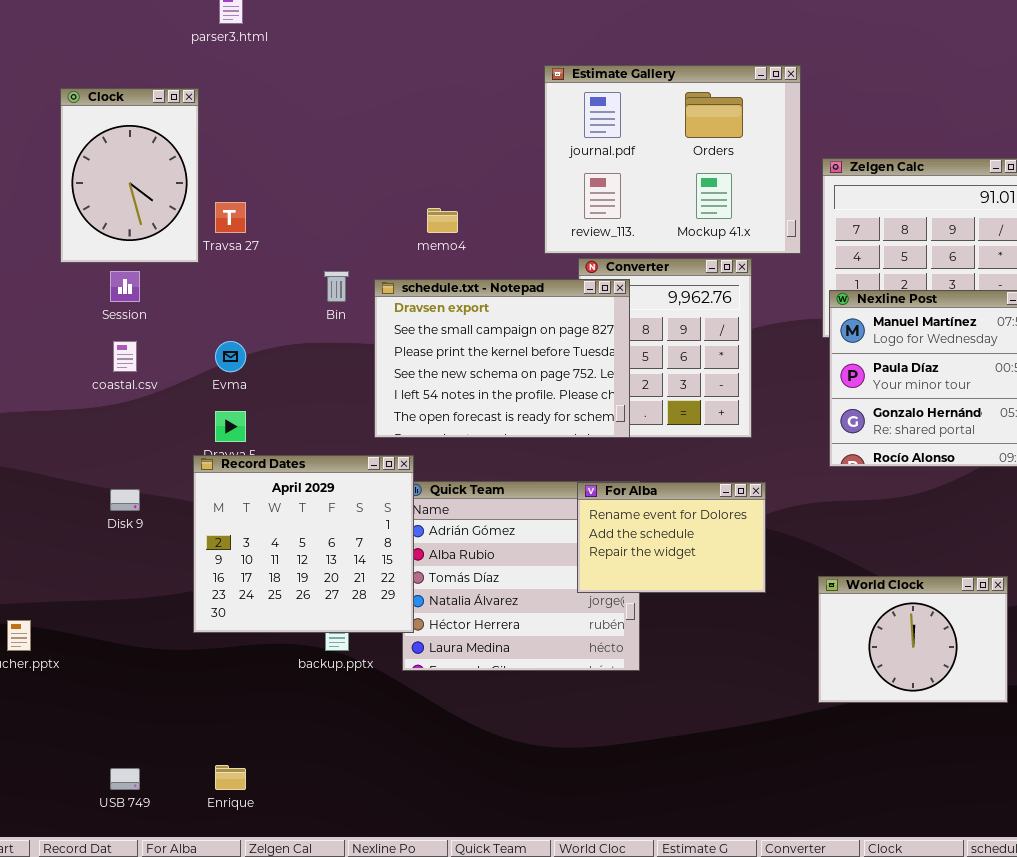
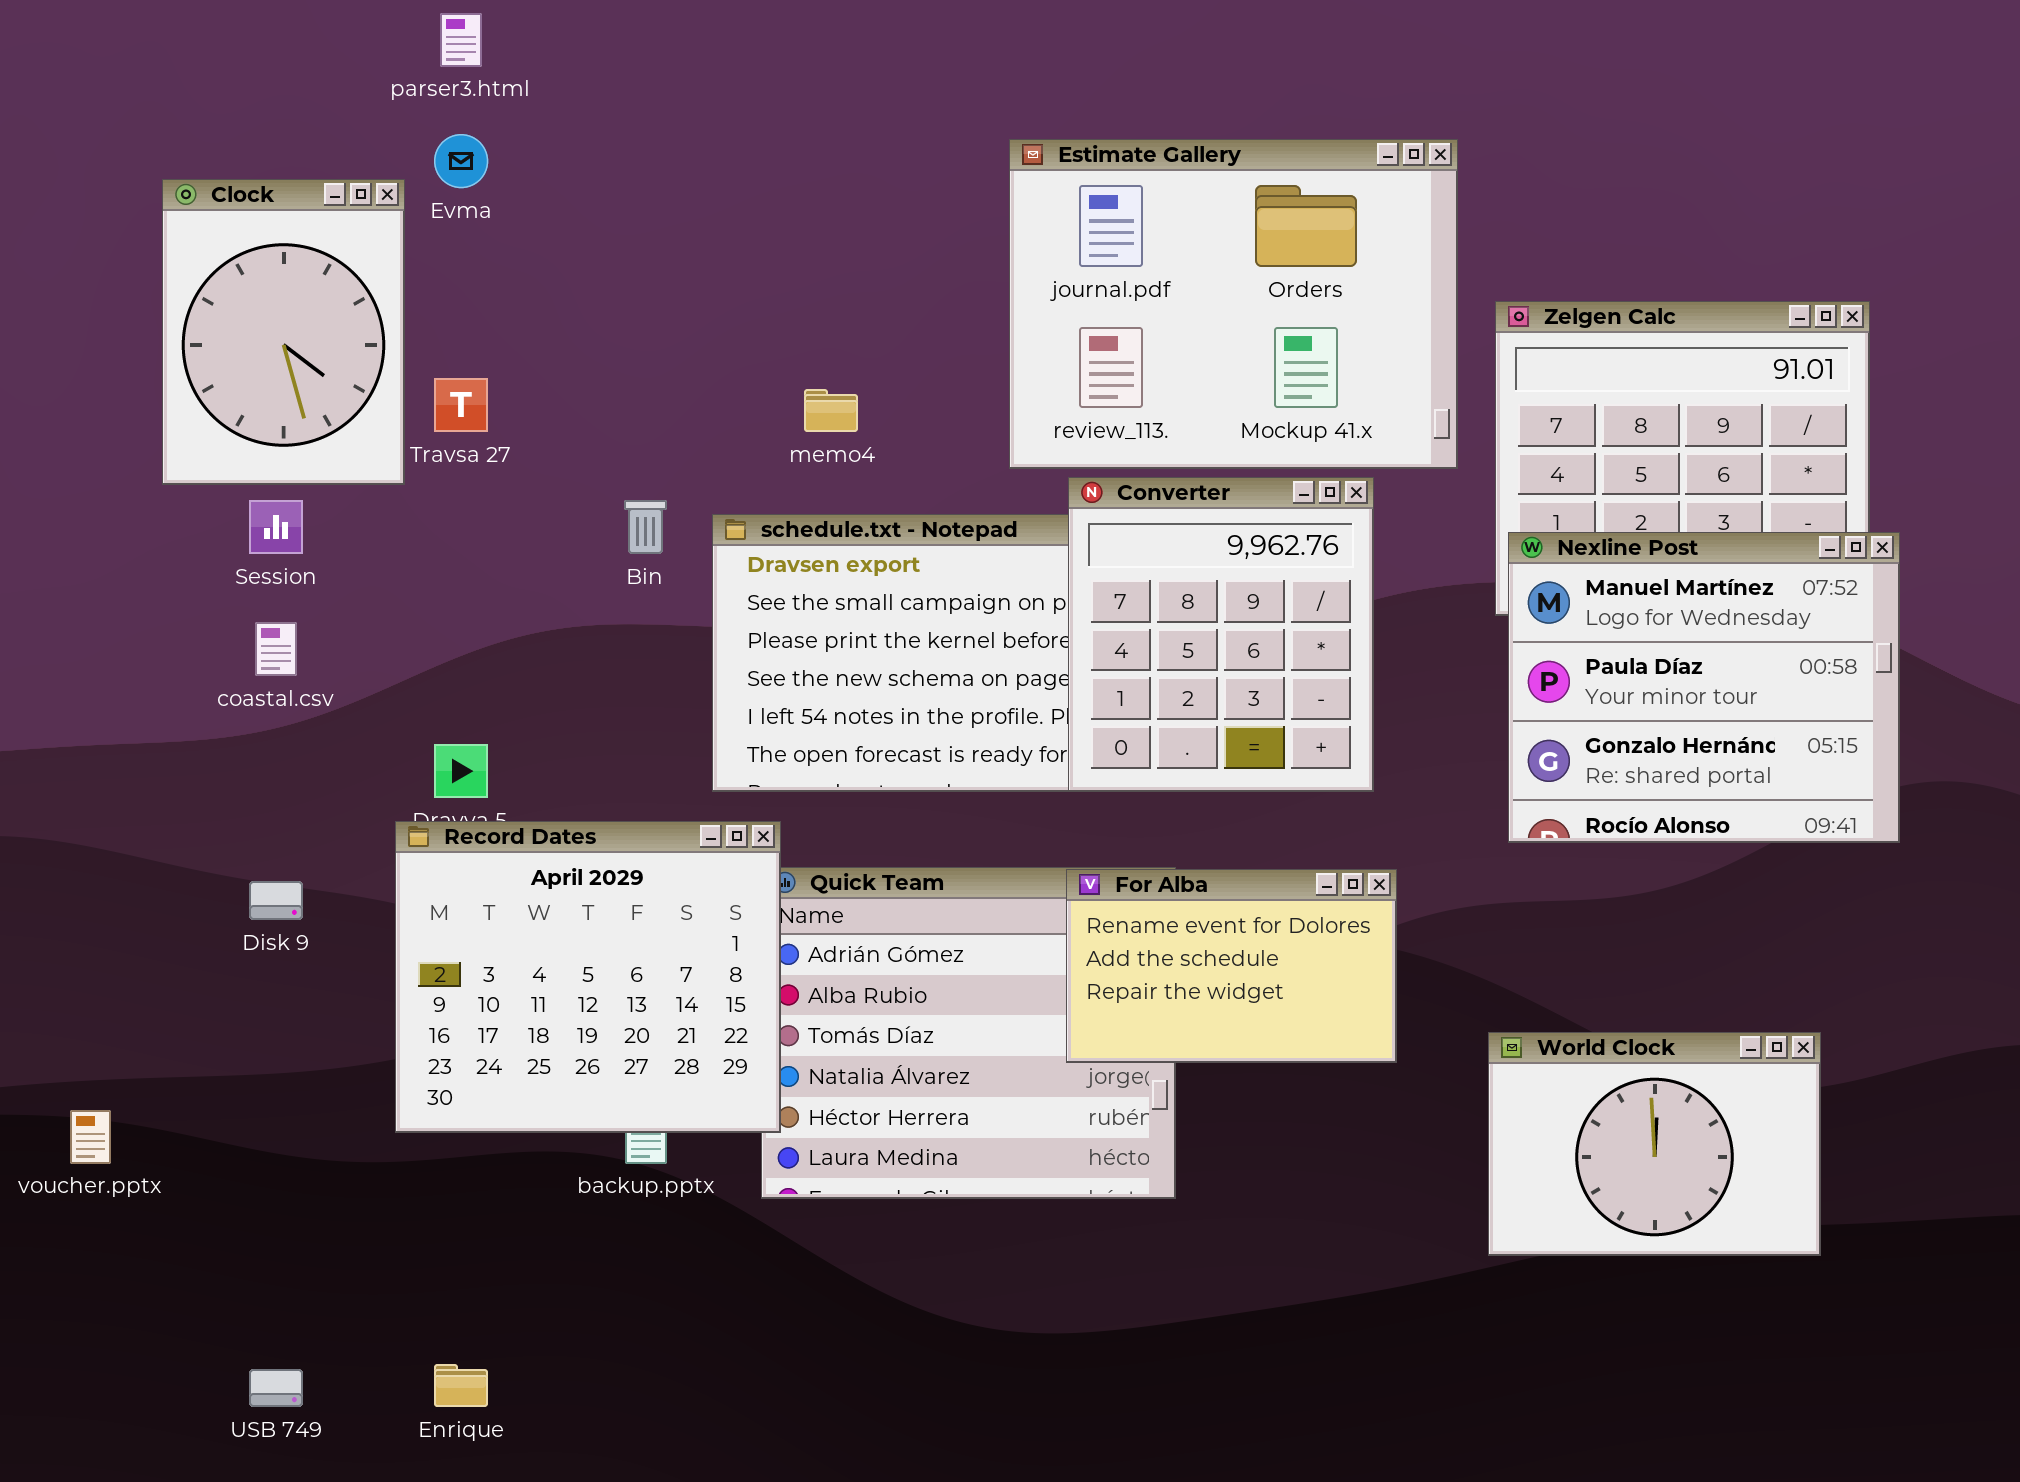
Converter: [578,258,752,438] -> [1068,477,1374,792], raised
Evma: [215,341,246,372] -> [434,134,488,188], moved

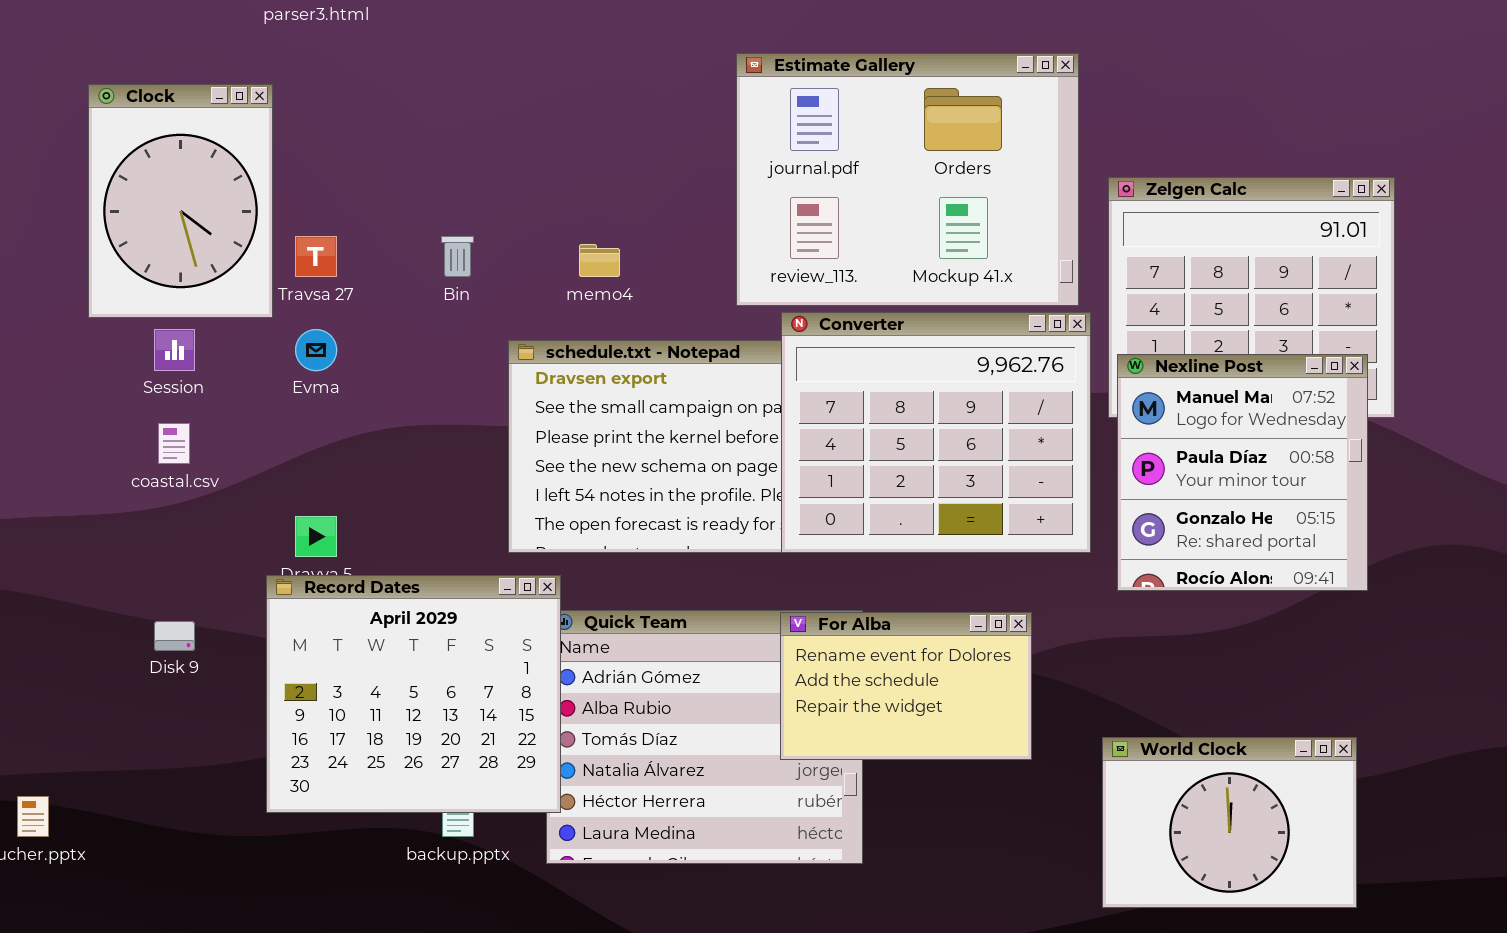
Evma: [434,134,488,188] -> [295,329,337,371], moved
Converter: [1068,477,1374,792] -> [781,312,1091,553], resized
Bin: [624,500,667,554] -> [441,236,474,277], moved
Nexline Post: [1508,532,1900,843] -> [1117,354,1368,591], resized

